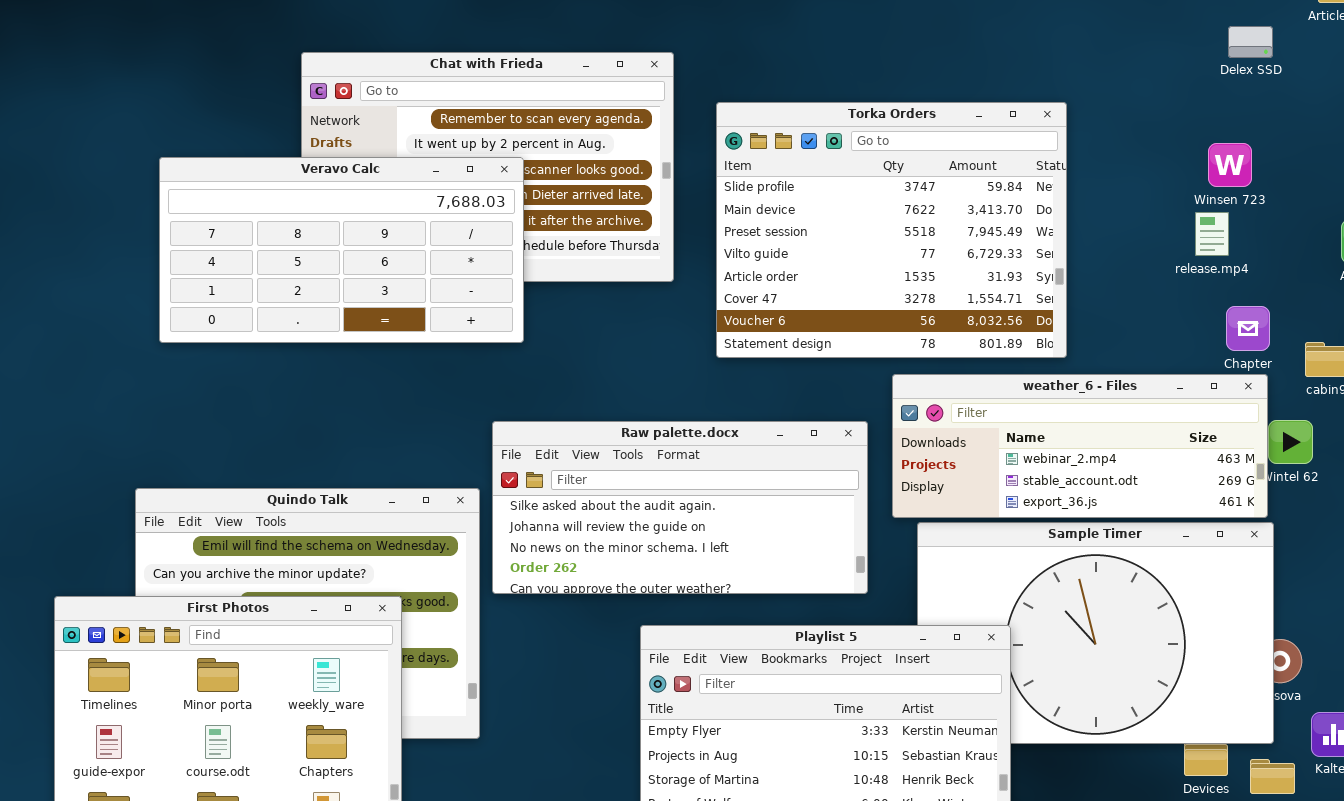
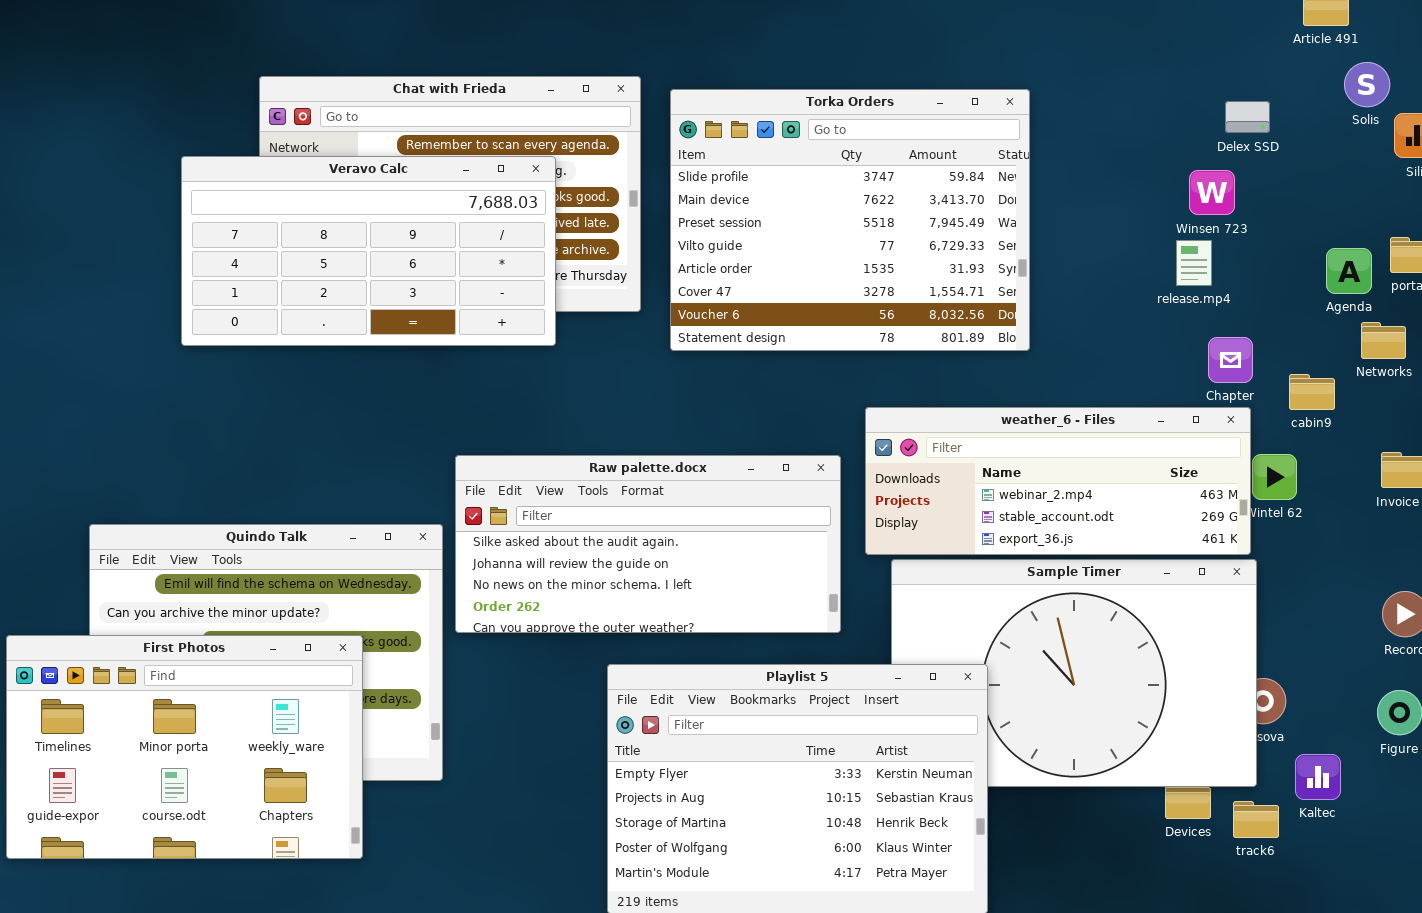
Delex SSD: [1228,26,1273,58] -> [1225,101,1270,133], moved
Torka Orders: [716,102,1067,358] -> [670,89,1030,351], moved
Veravo Calc: [159,157,524,343] -> [181,156,556,346], moved

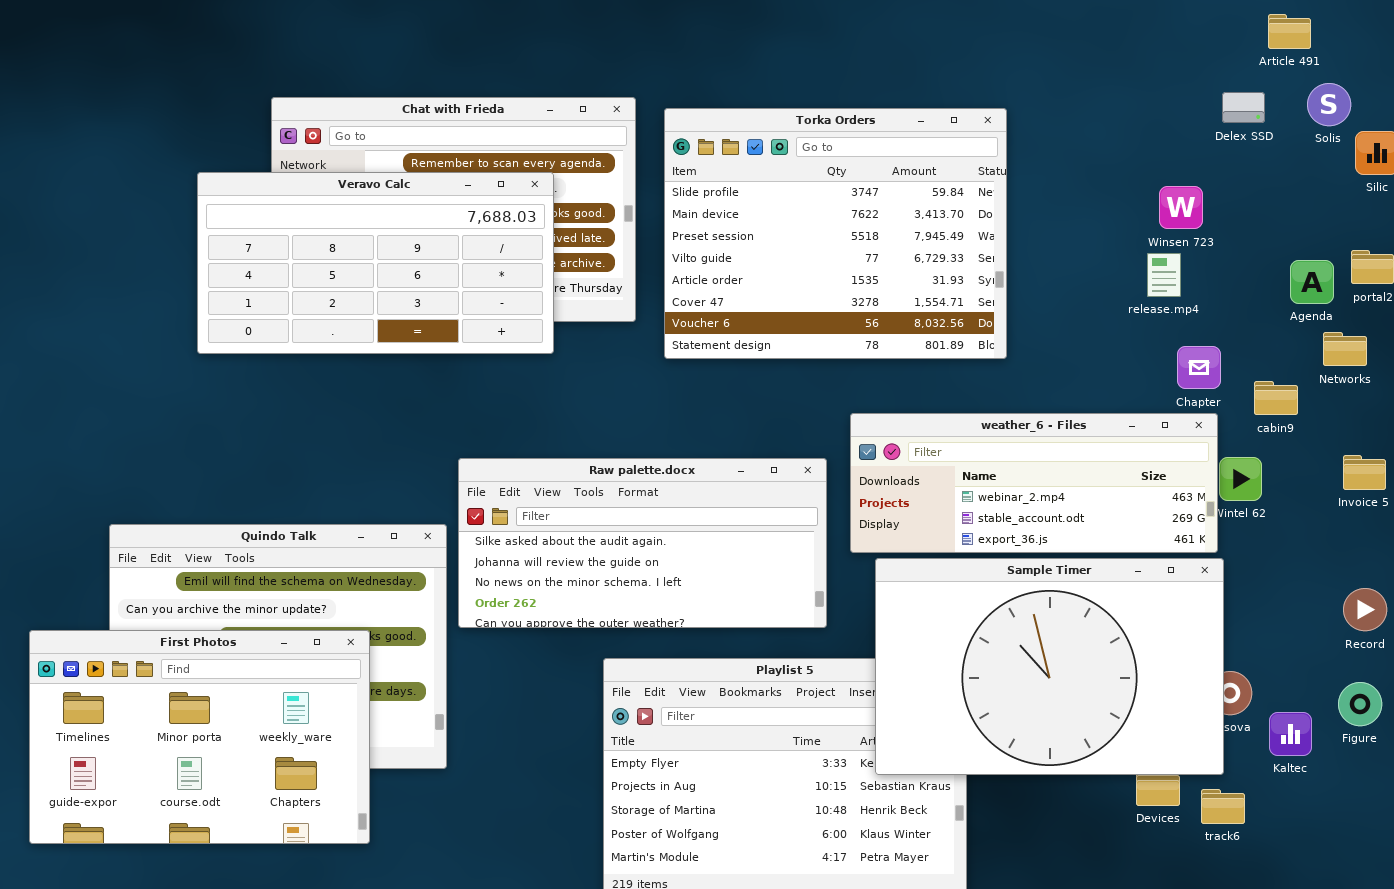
Delex SSD: [1225,101,1270,133] -> [1222,92,1265,123], moved
Sample Timer: [891,559,1257,787] -> [875,558,1224,775], raised
Kaltec: [1295,754,1341,800] -> [1269,712,1312,756], moved

